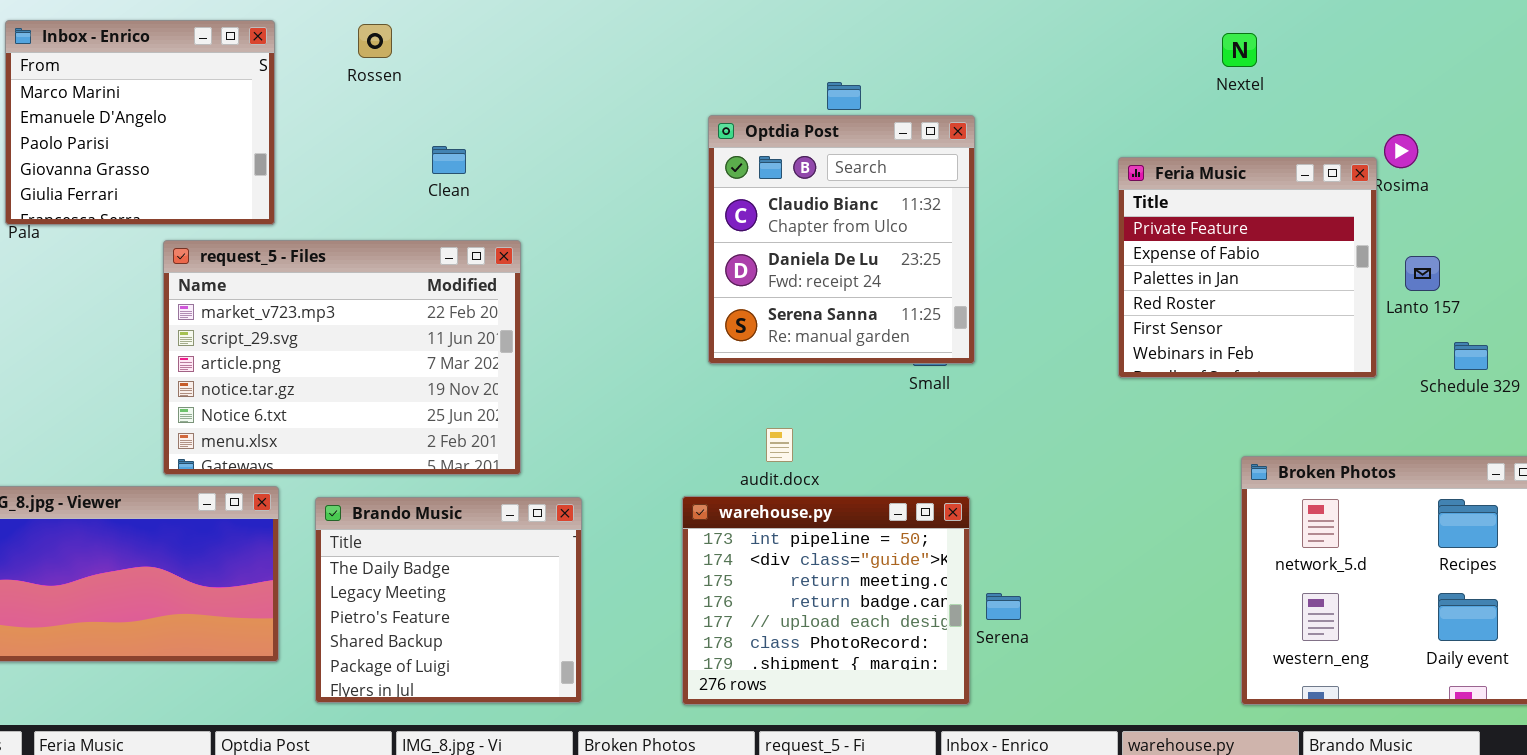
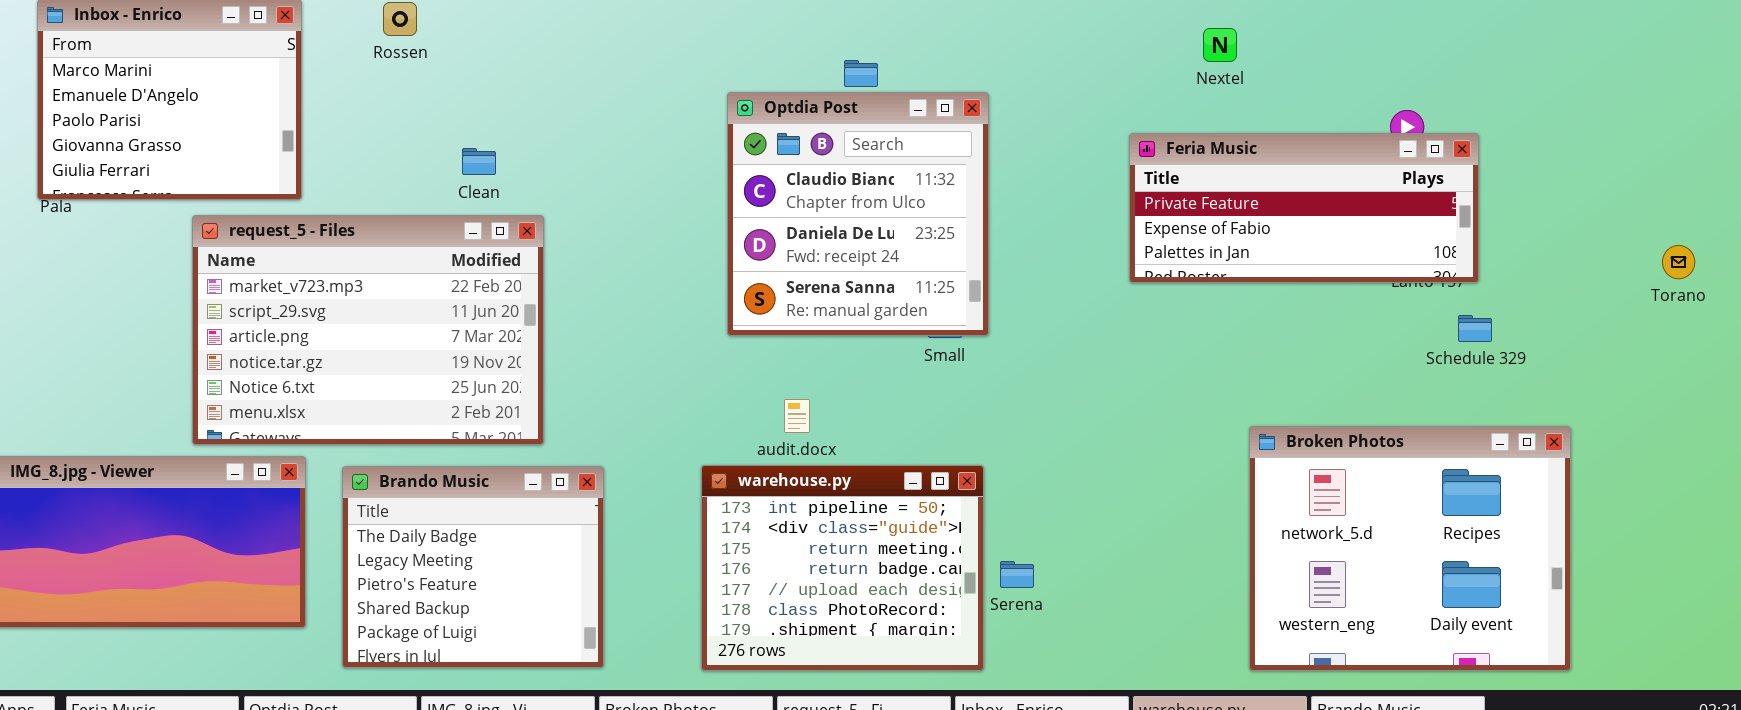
Nextel: [1222,33,1257,67] -> [1203,28,1237,62], moved
Clean: [432,146,466,174] -> [462,148,496,175], moved
Feria Music: [1118,157,1377,378] -> [1129,133,1479,283], resized

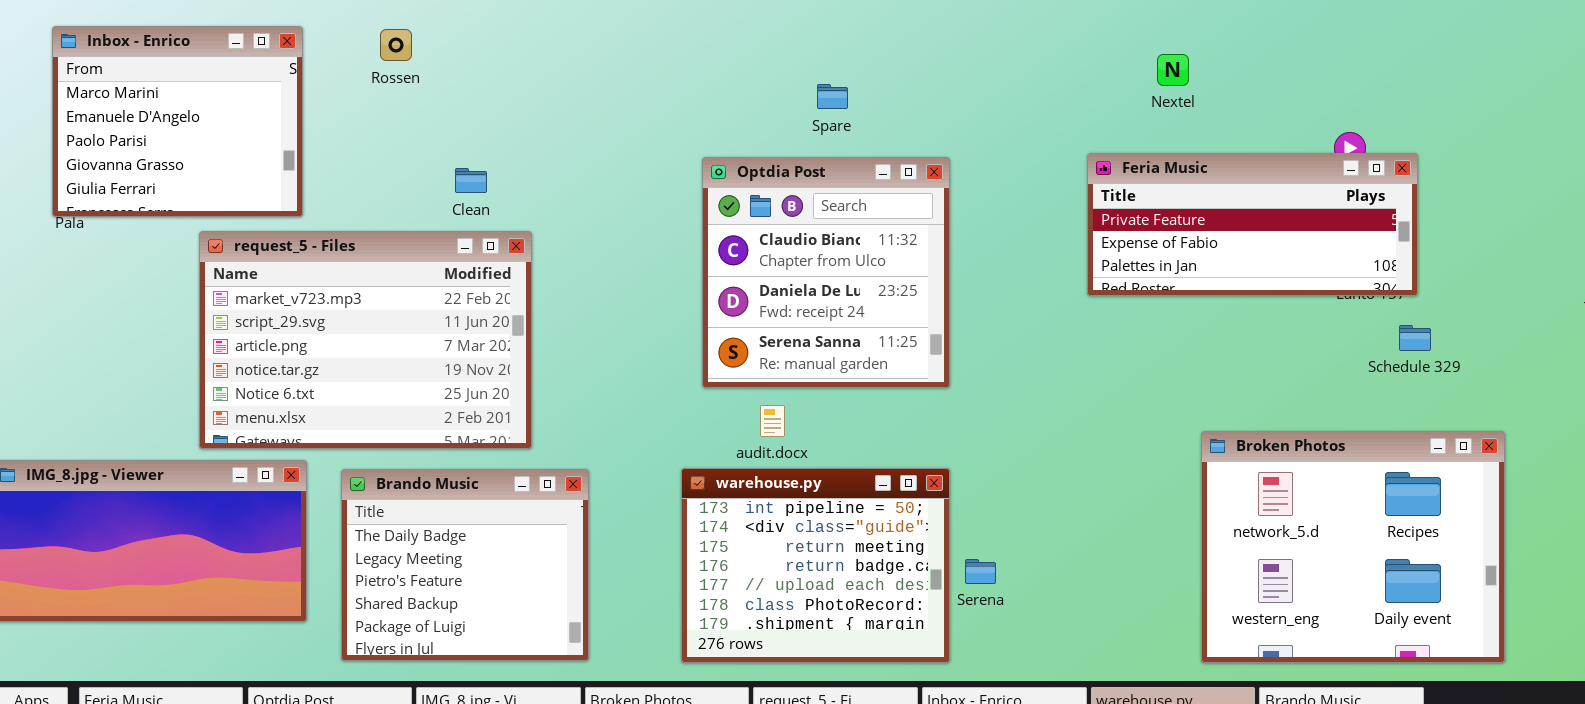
Optdia Post: [727,92,989,336] -> [702,157,950,388], moved

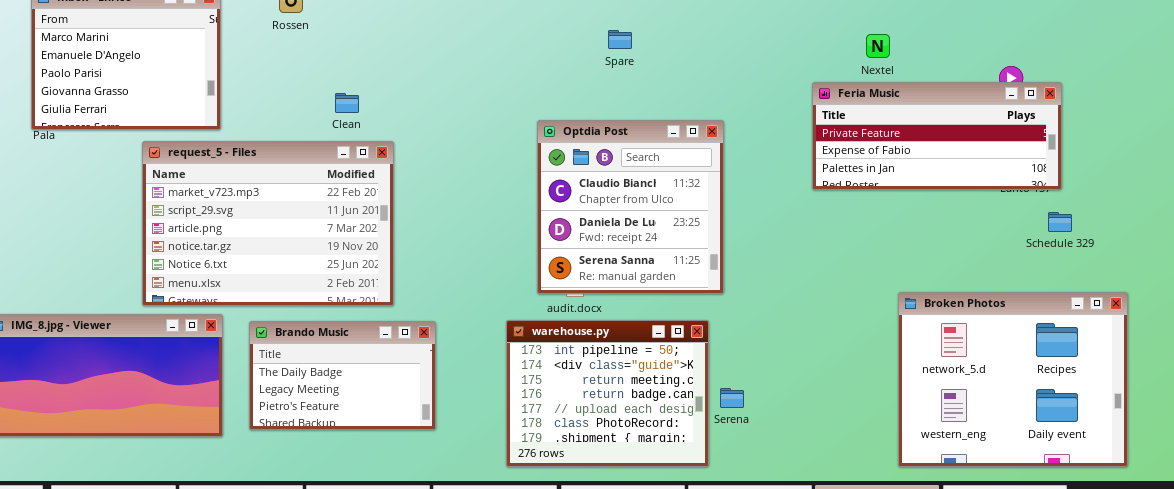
Nextel: [1157,54,1189,86] -> [866,34,890,58], moved
Optdia Post: [702,157,950,388] -> [537,120,724,294], moved
Brando Music: [341,469,589,661] -> [249,321,436,430], resized

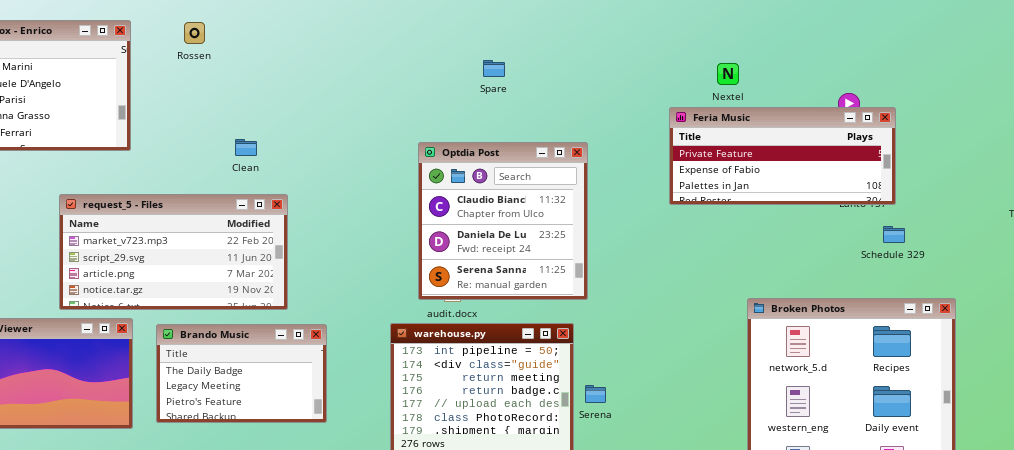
Clean: [335,93,359,113] -> [235,139,257,156], moved
request_5 - Files: [142,141,394,306] -> [59,194,288,310], resized

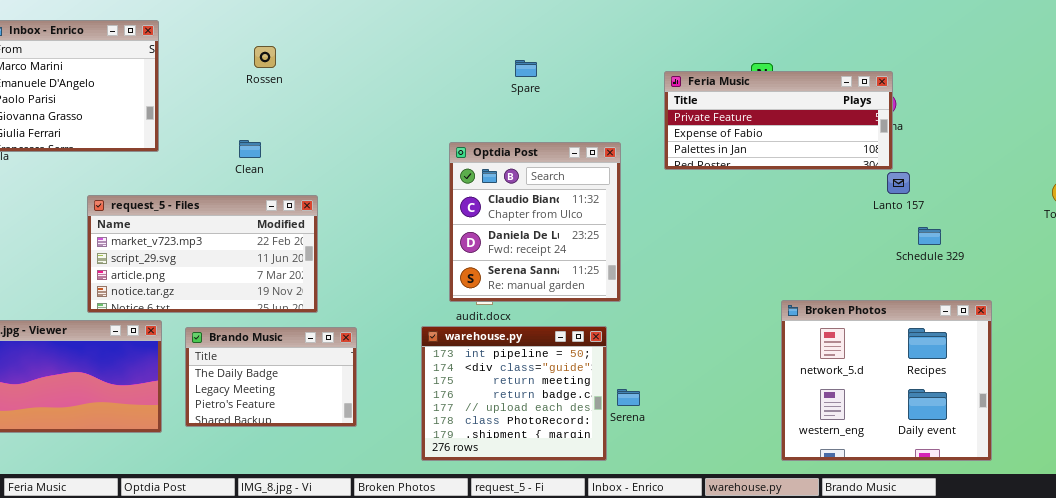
Rossen: [184,22,205,44] -> [254,46,276,68], moved
Feria Music: [669,107,896,205] -> [664,71,893,170], moved
Clean: [235,139,257,156] -> [239,140,261,158], moved

